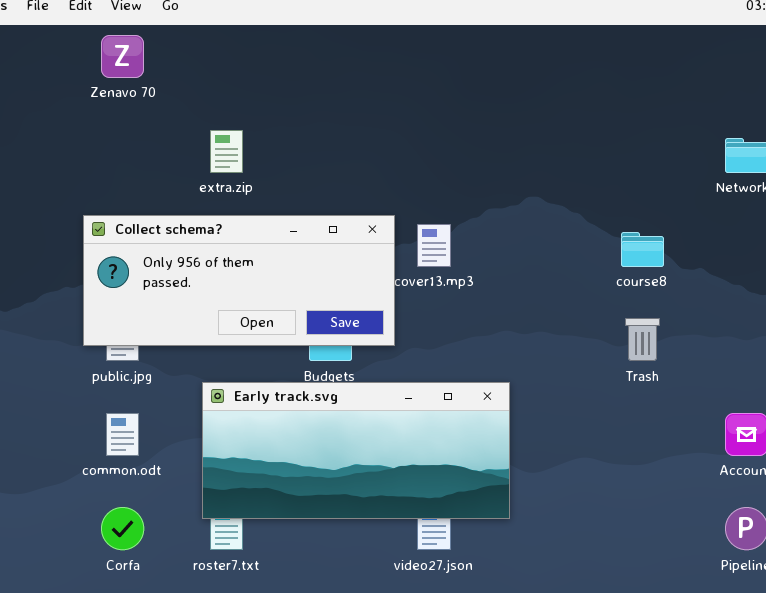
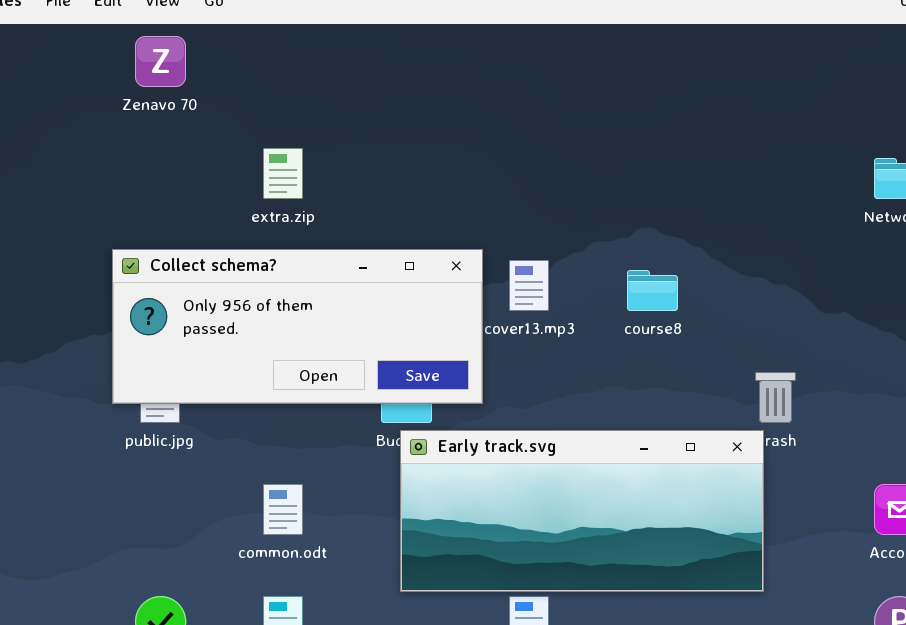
course8: [621,232,664,267] -> [627,270,678,311], moved
Early track.svg: [202,382,510,519] -> [400,430,764,592], moved
common.odt: [106,413,139,456] -> [263,484,303,535], moved

